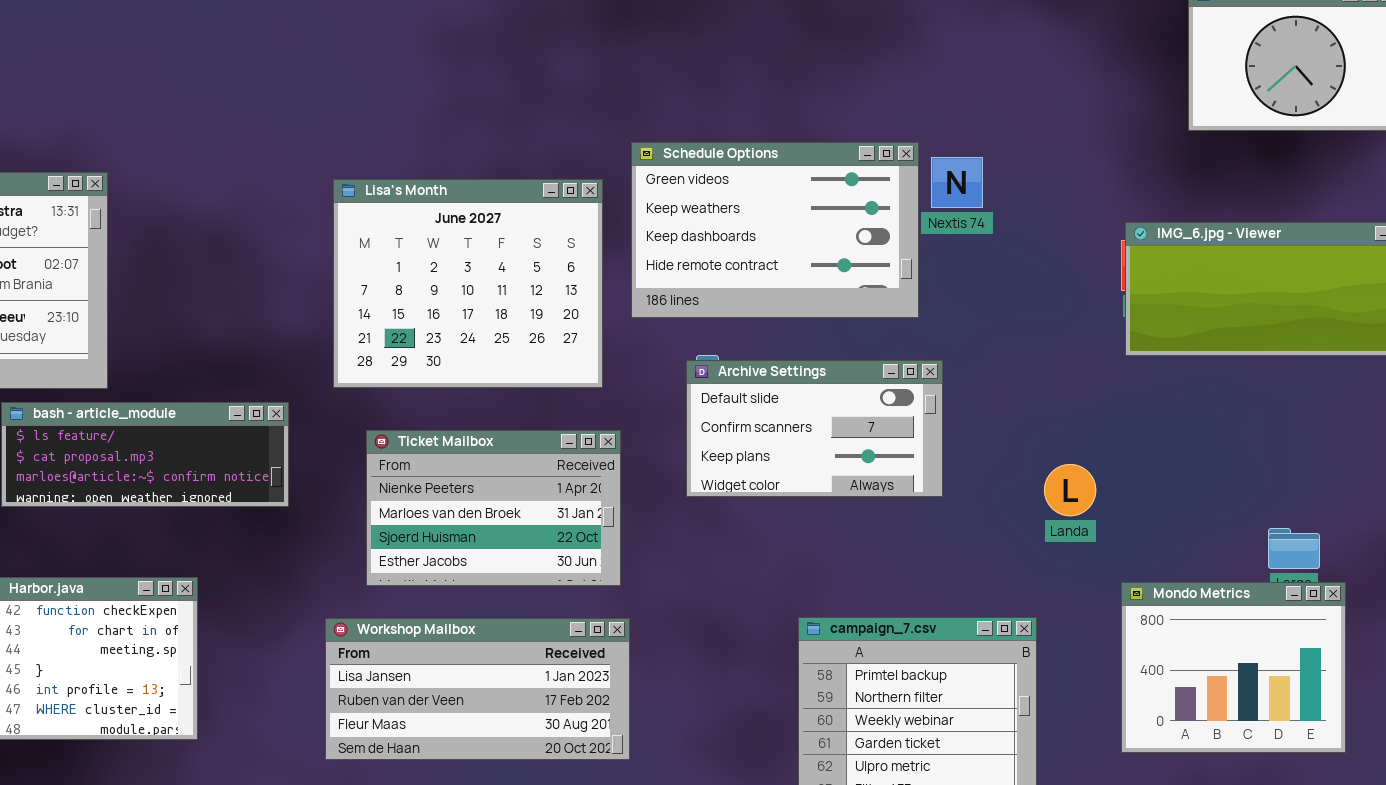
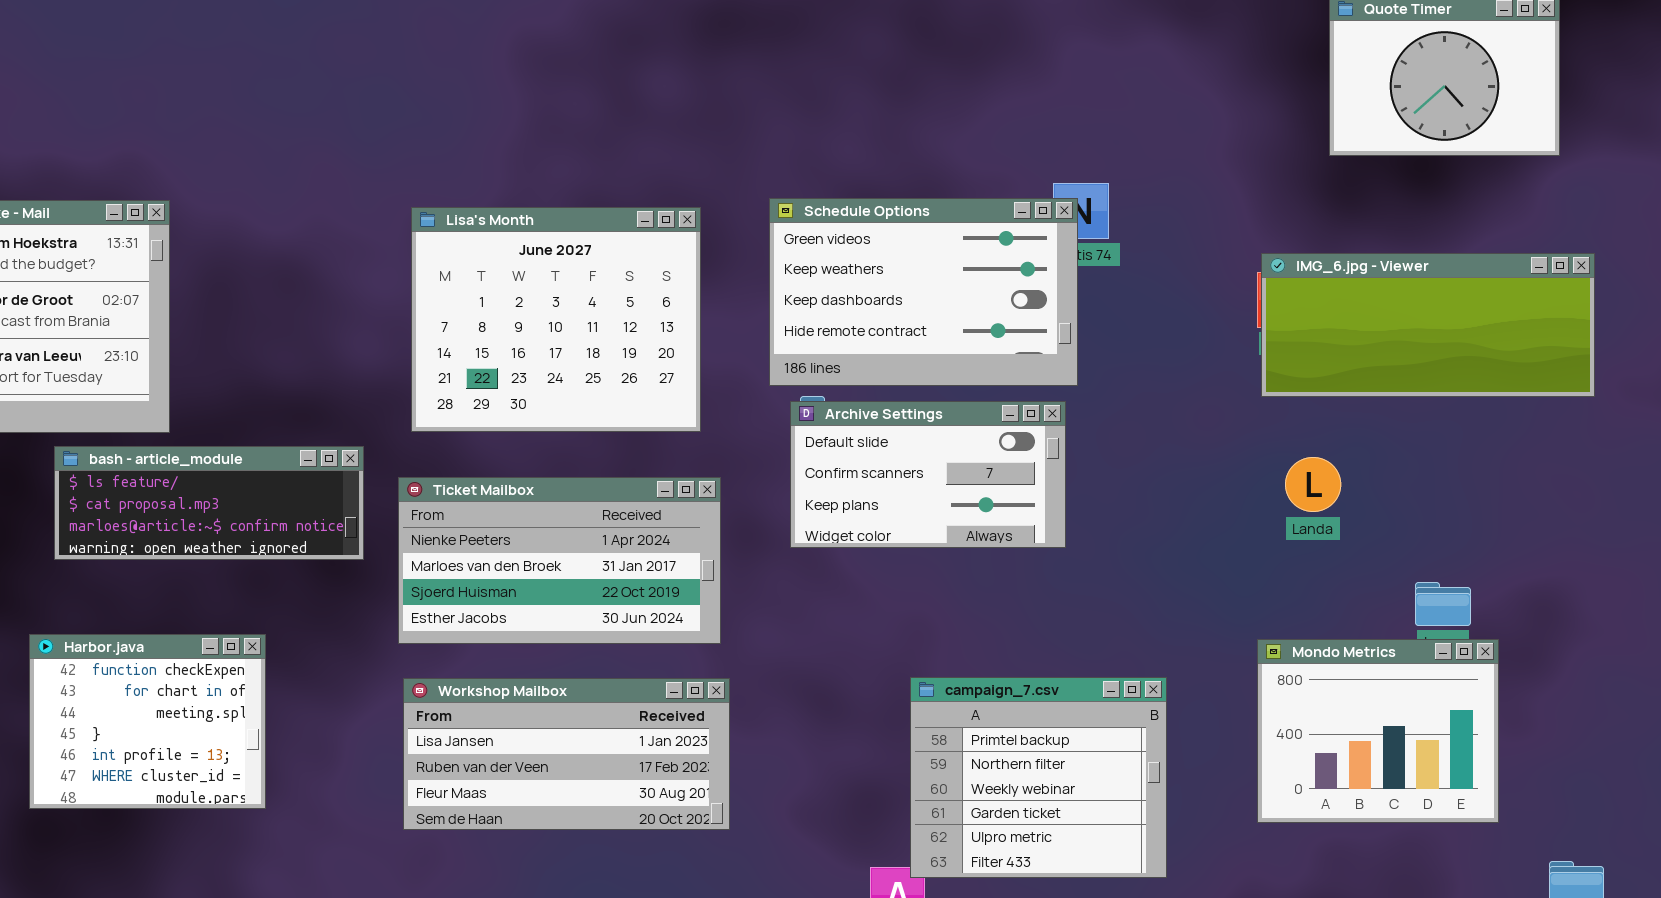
Schedule Options: [631,142,919,318] -> [769,198,1078,386], moved
Ticket Mailbox: [366,430,621,586] -> [398,477,721,644], resized
Landa: [1044,464,1096,516] -> [1285,457,1341,512], moved

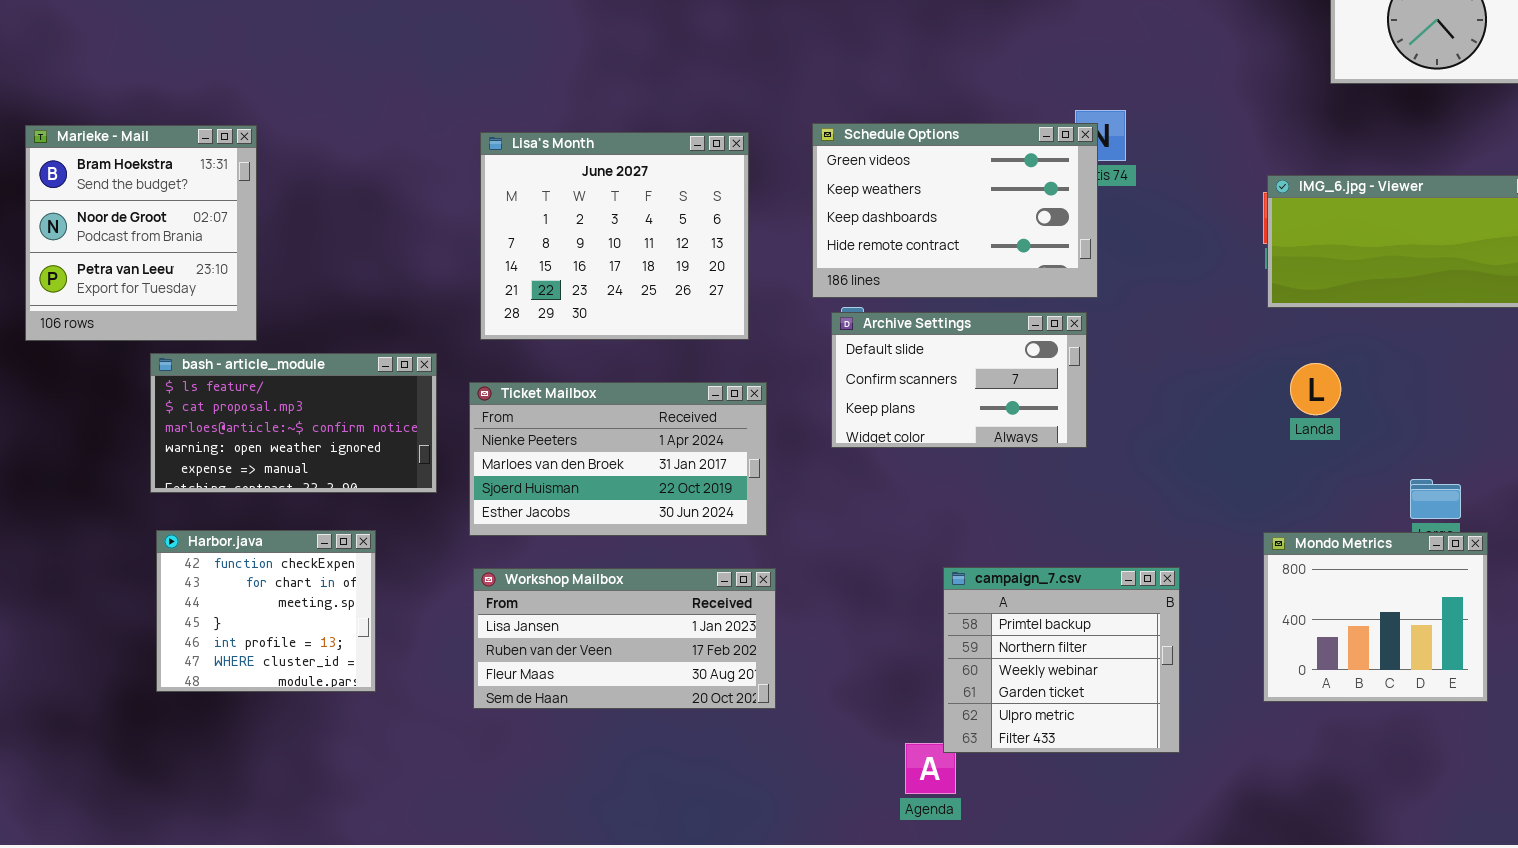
bash - article_module: [54,446,364,560] -> [150,353,437,493], resized
Harbor.java: [29,634,266,809] -> [156,530,376,692], moved

